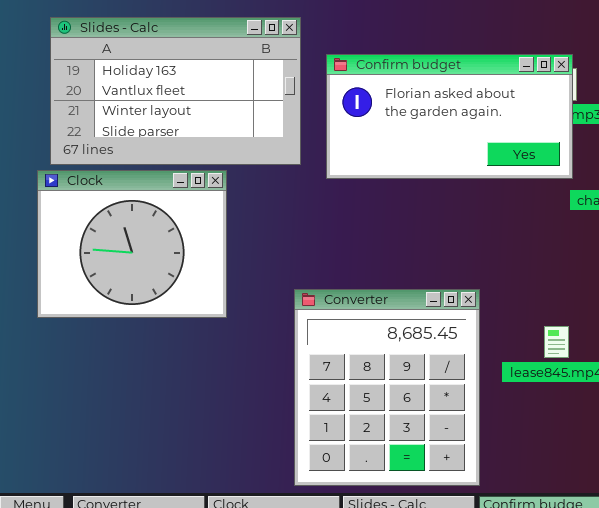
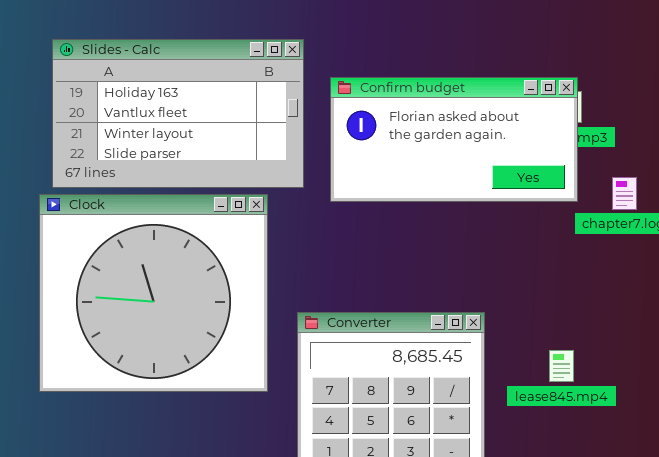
Clock: [37,170,227,318] -> [39,194,268,392], resized

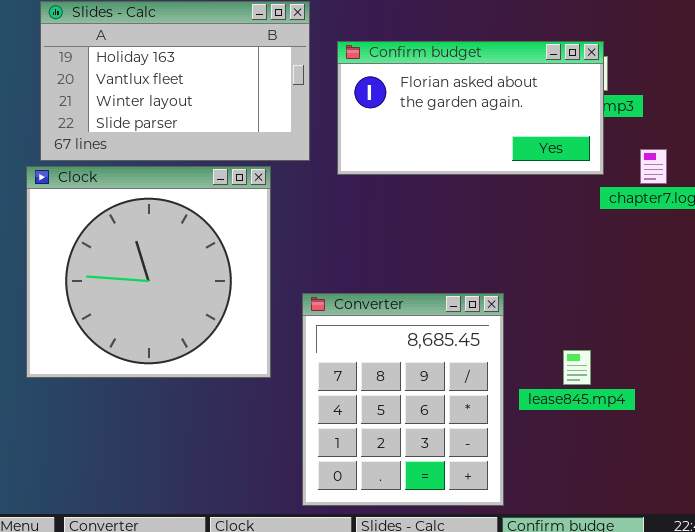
lease845.mp4: [549,350,574,382] -> [563,350,591,385], moved

